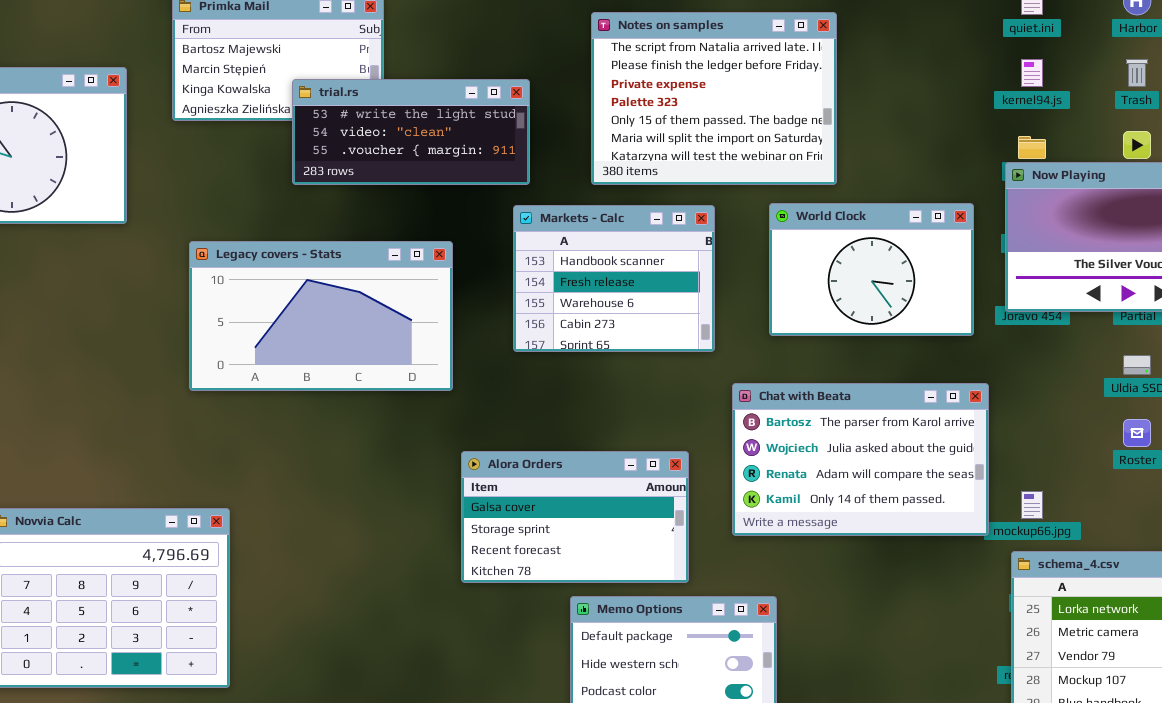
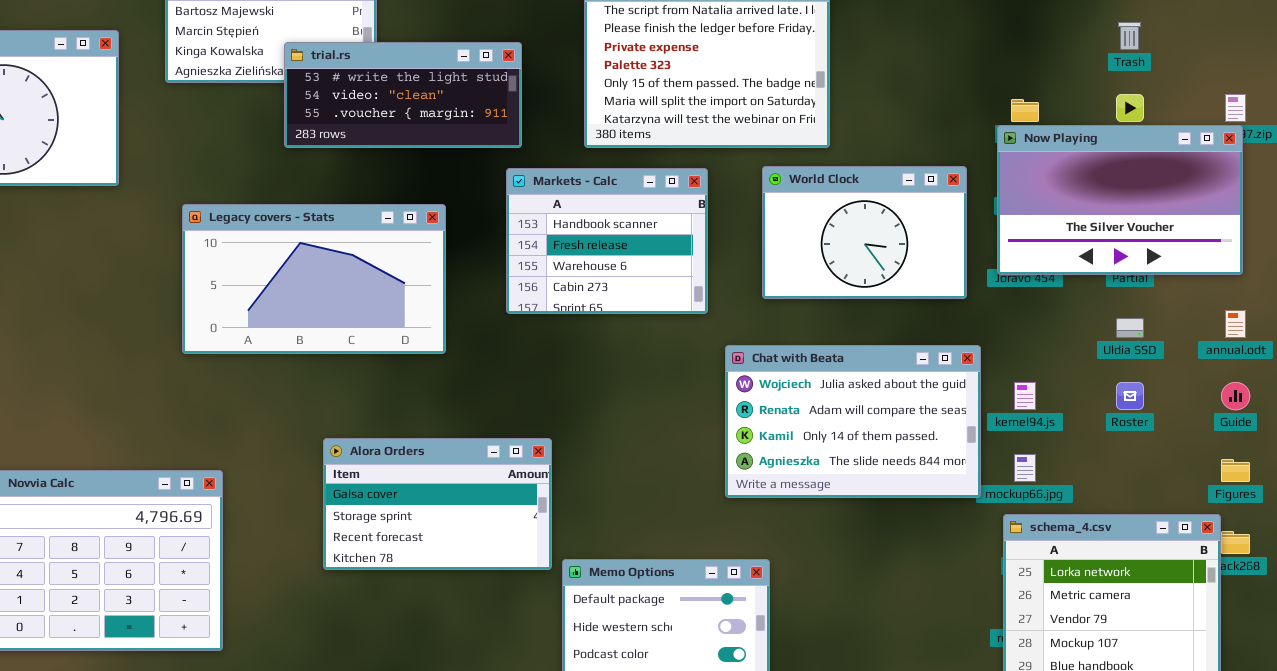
kernel94.js: [1021,59,1043,87] -> [1014,382,1036,410], moved
Chat with Beata: [732,383,989,536] -> [725,345,981,498], scrolled down 1 row
Alora Orders: [461,451,689,583] -> [323,438,552,570], moved

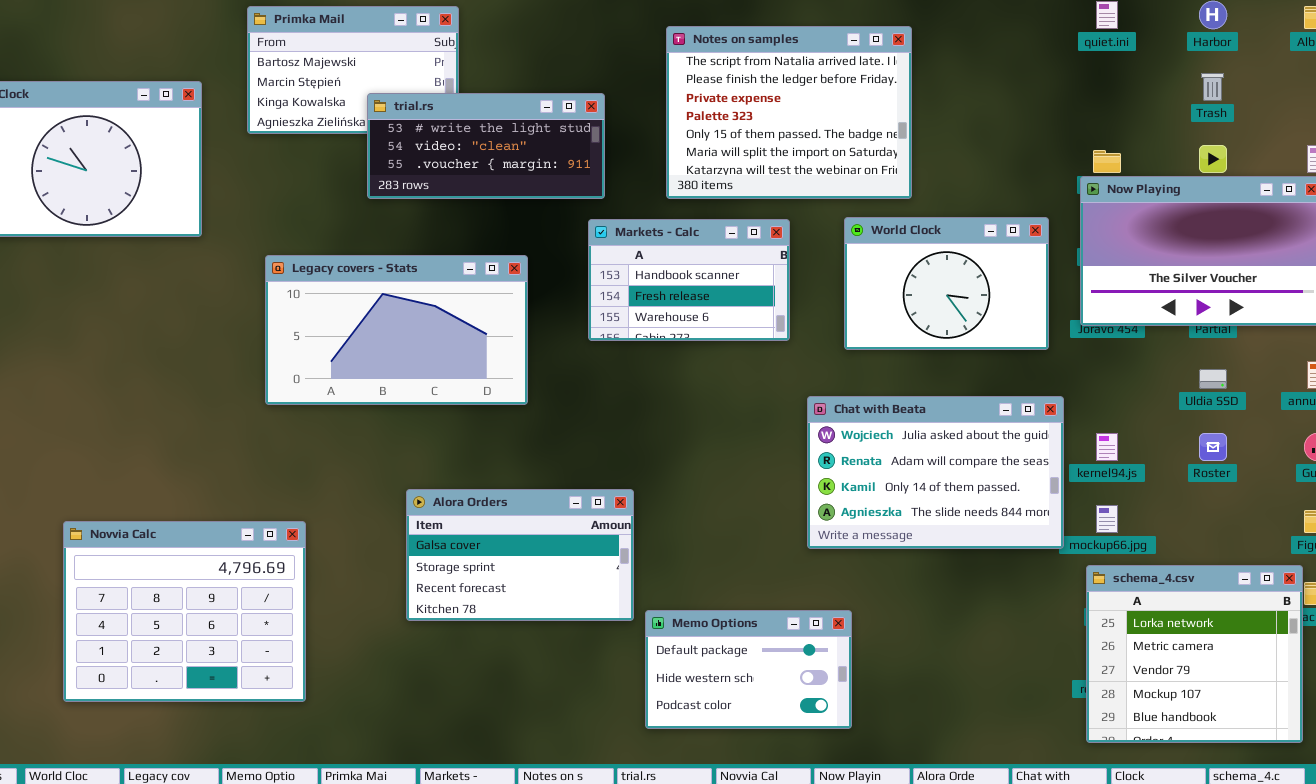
Markets - Calc: [506,168,708,314] -> [588,219,790,341], resized

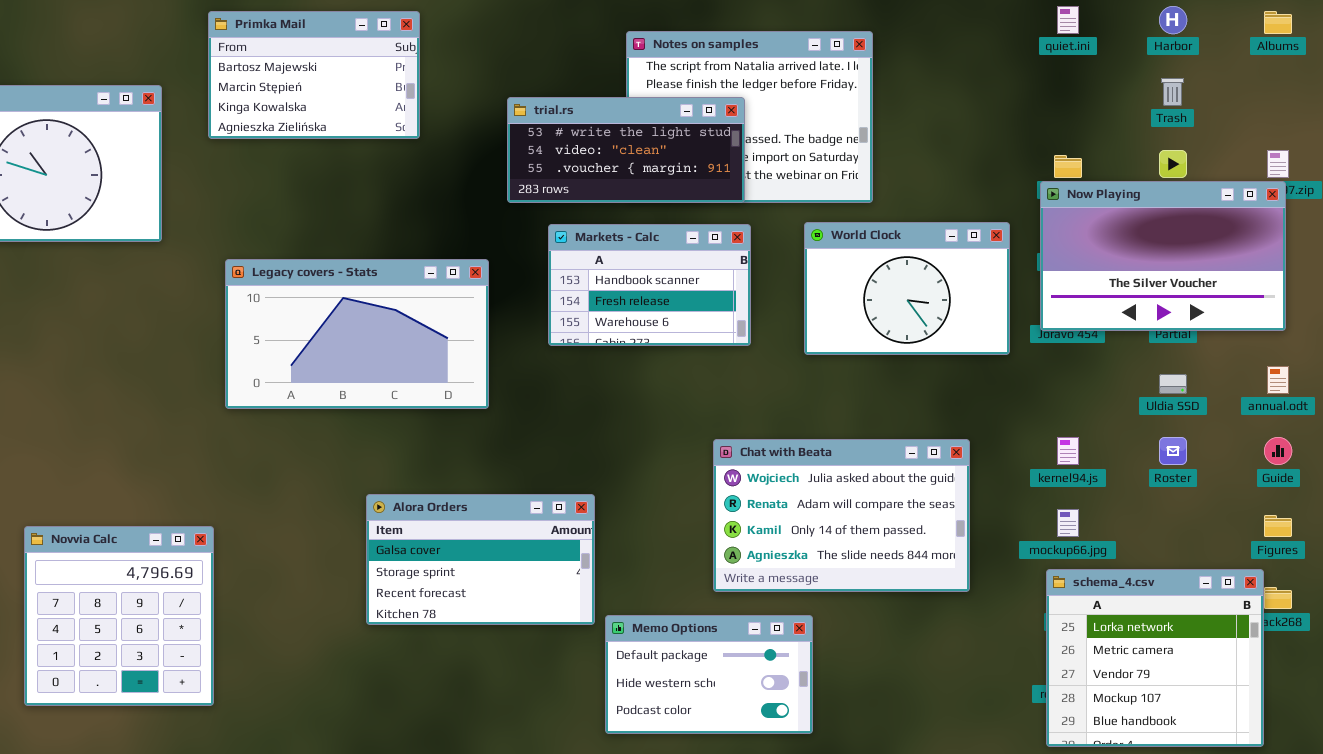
trial.rs: [367,93,605,199] -> [507,97,745,203], moved
Chat with Beata: [807,396,1064,549] -> [713,439,970,592], moved
Novvia Calc: [63,521,306,702] -> [24,526,214,706], resized

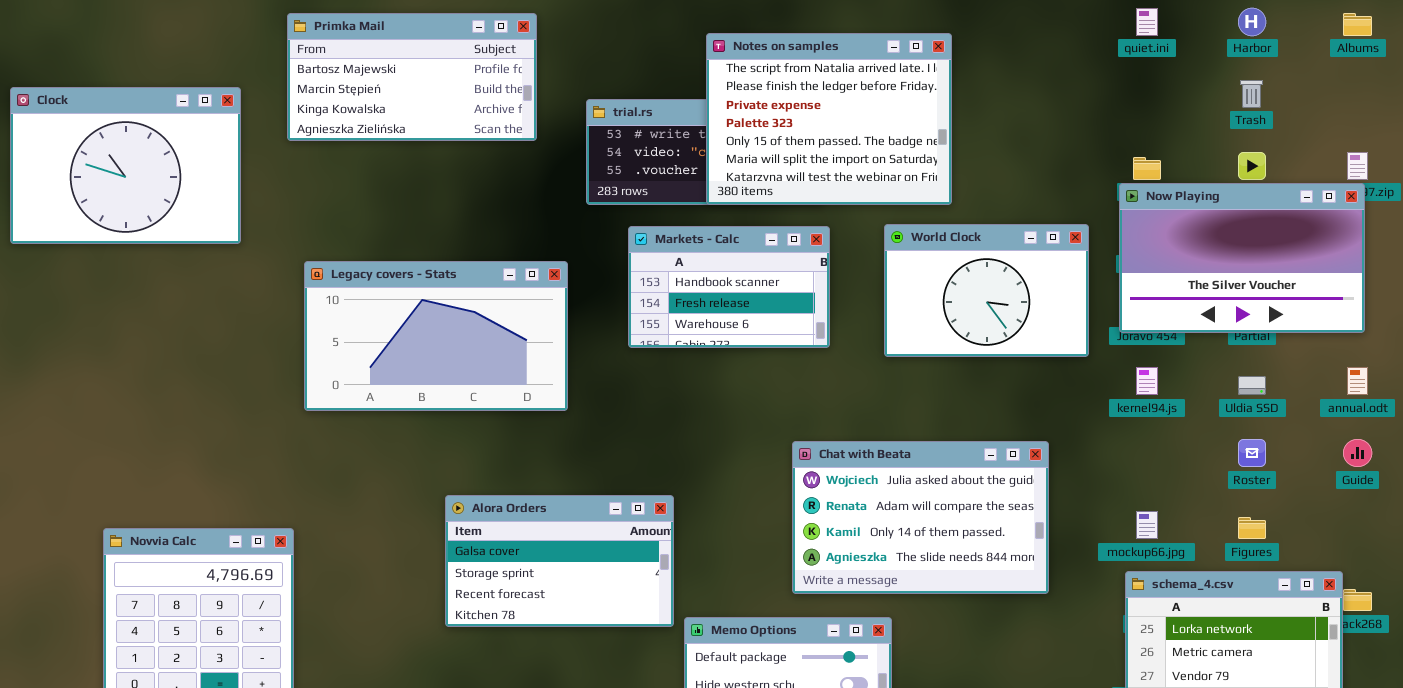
Primka Mail: [208,11,420,139] -> [287,13,537,141], resized
Notes on samples: [626,31,873,203] -> [706,33,952,205], raised
kernel94.js: [1057,437,1079,465] -> [1136,367,1158,395], moved
Figures: [1264,515,1292,537] -> [1238,517,1266,539], moved

